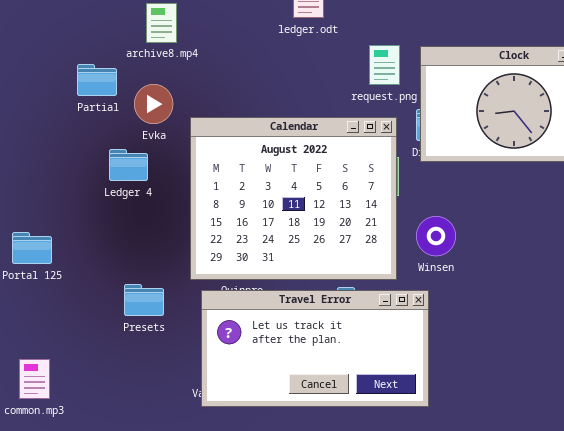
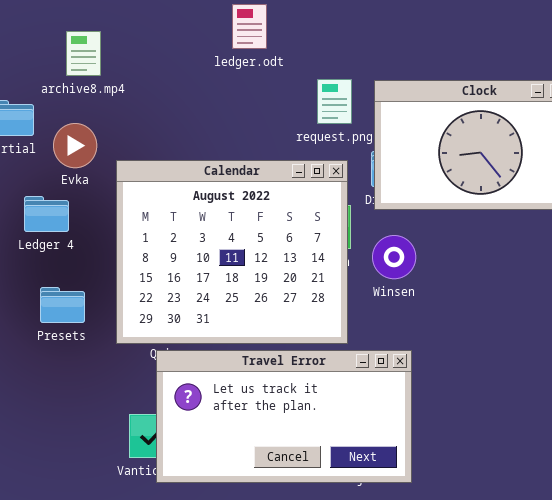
Winsen: [416,216,456,256] -> [372,235,416,279], moved
Presets: [124,284,164,316] -> [40,287,85,323], moved
Travel Error: [201,290,429,407] -> [156,350,412,483], moved

